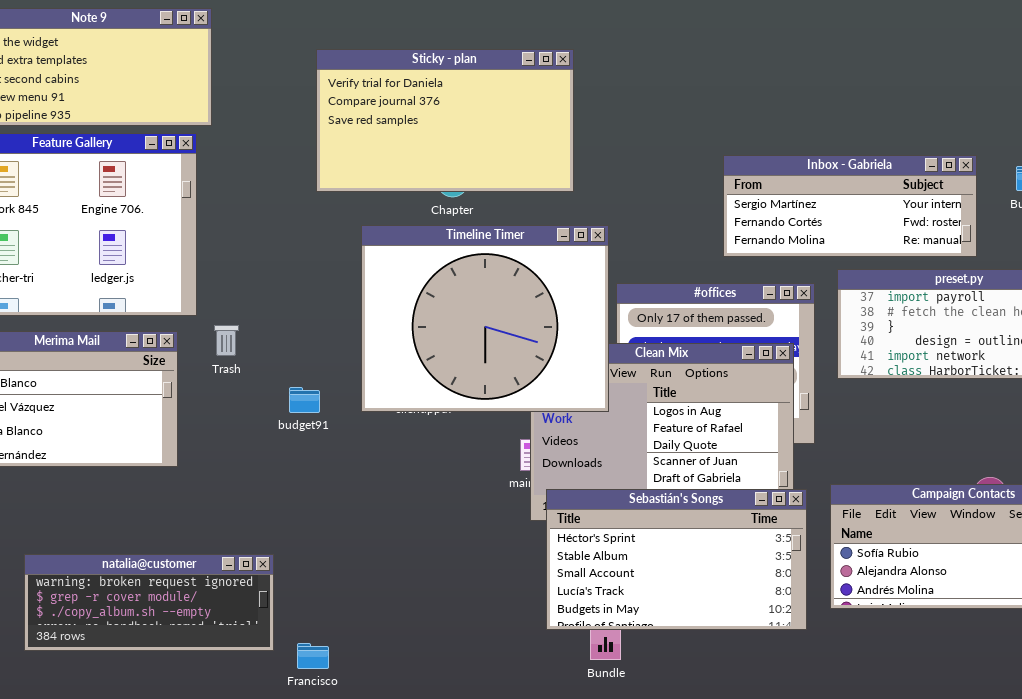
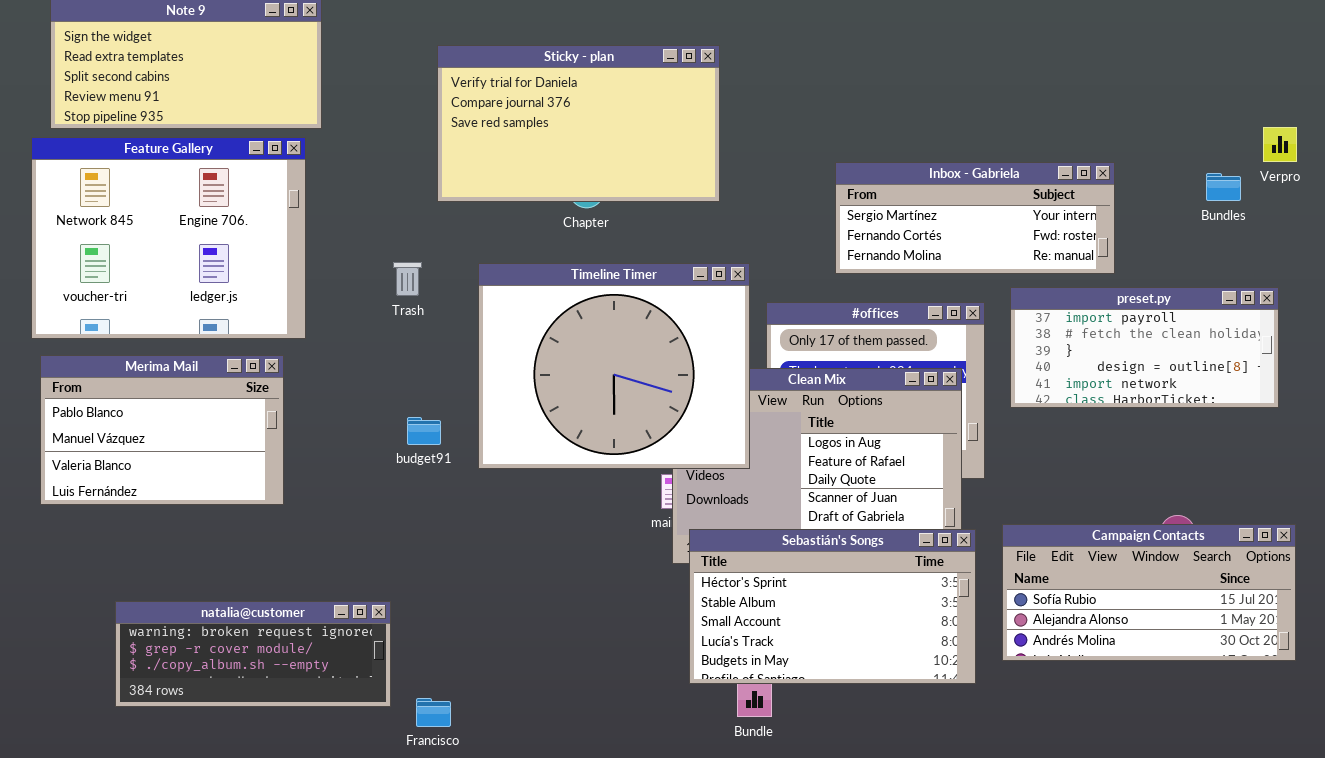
Inbox - Gabriela: [723,155,977,257] -> [835,162,1115,274], moved
Timeline Timer: [361,225,609,412] -> [478,263,750,469], moved
Trash: [214,325,239,356] -> [393,262,422,296], moved

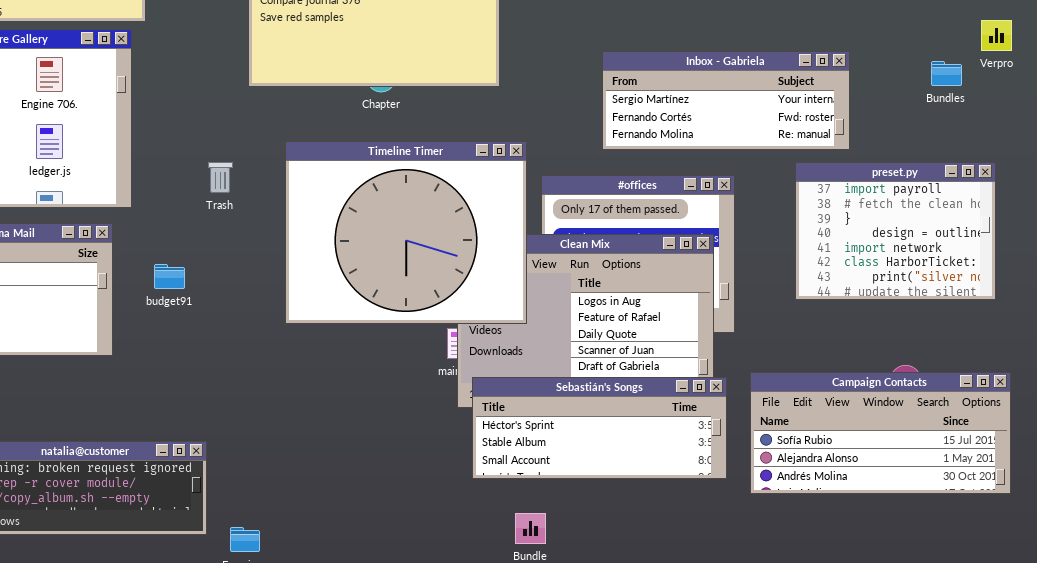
Trash: [393,262,422,296] -> [208,162,233,193], moved
preset.py: [1010,287,1279,408] -> [795,162,996,300], resized
budget91: [407,417,441,445] -> [154,264,185,289], moved
Sebastián's Songs: [689,529,976,684] -> [472,377,727,479], resized

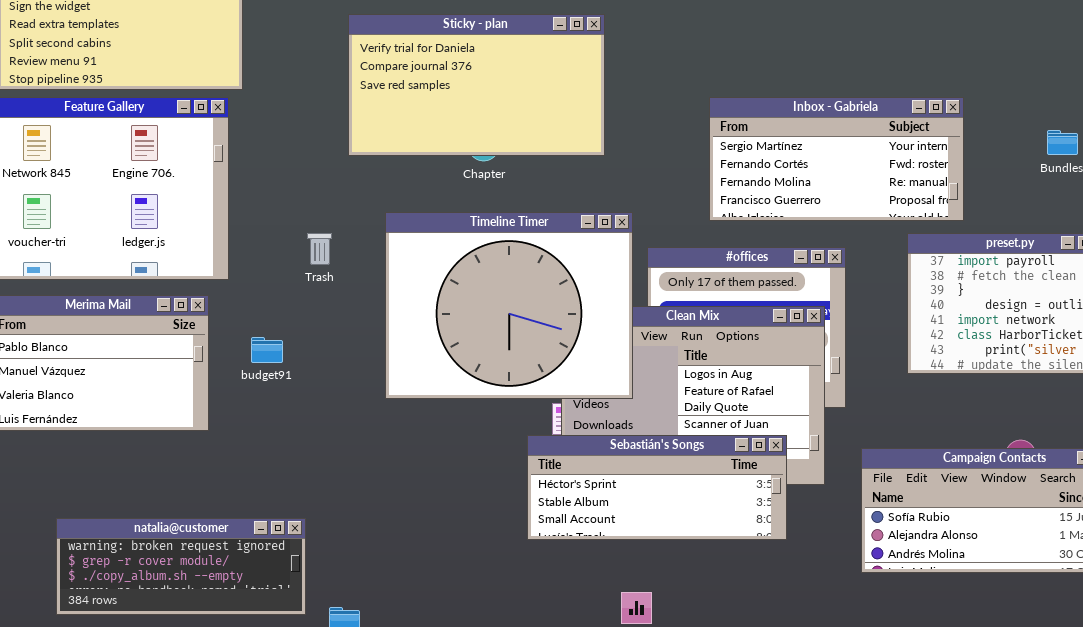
Inbox - Gabriela: [602,51,850,150] -> [709,97,964,221], resized
Sebastián's Songs: [472,377,727,479] -> [527,435,787,540], moved

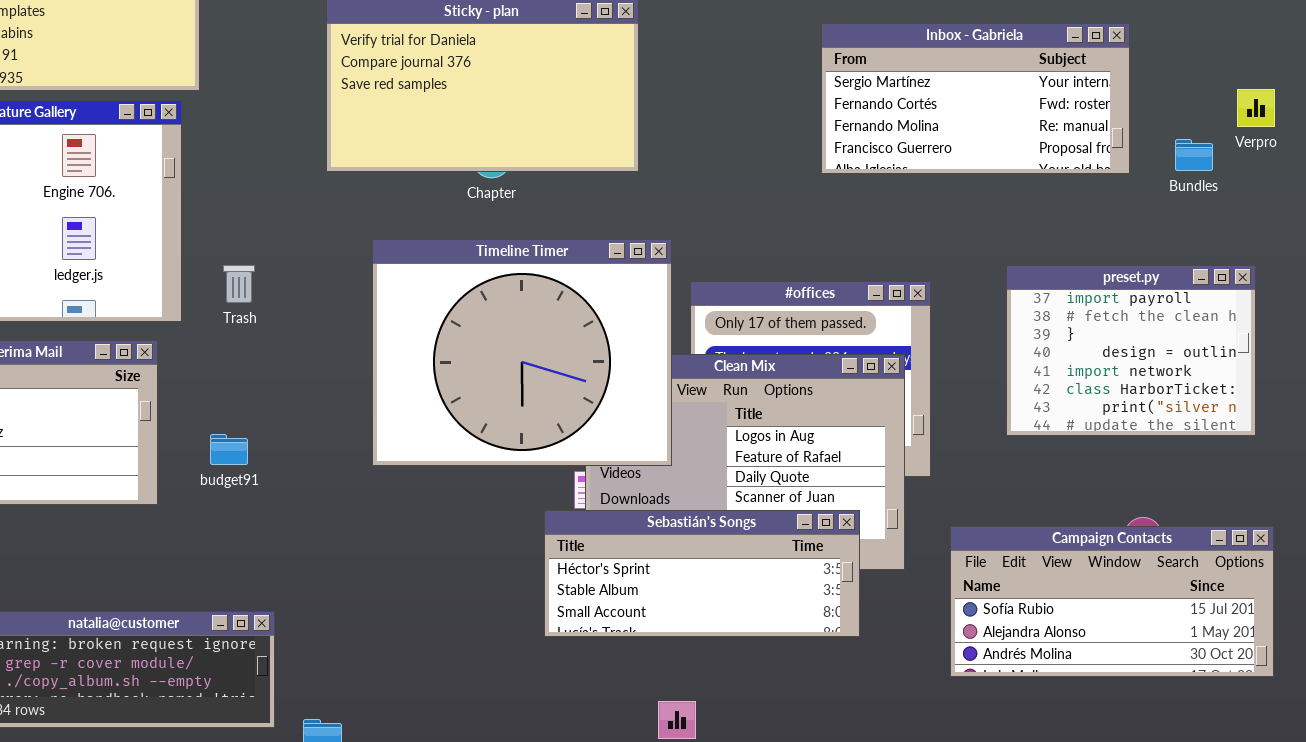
Inbox - Gabriela: [709,97,964,221] -> [821,23,1130,174], moved
Trash: [307,233,332,265] -> [223,265,255,303], moved
budget91: [251,337,283,363] -> [210,434,248,465], moved

